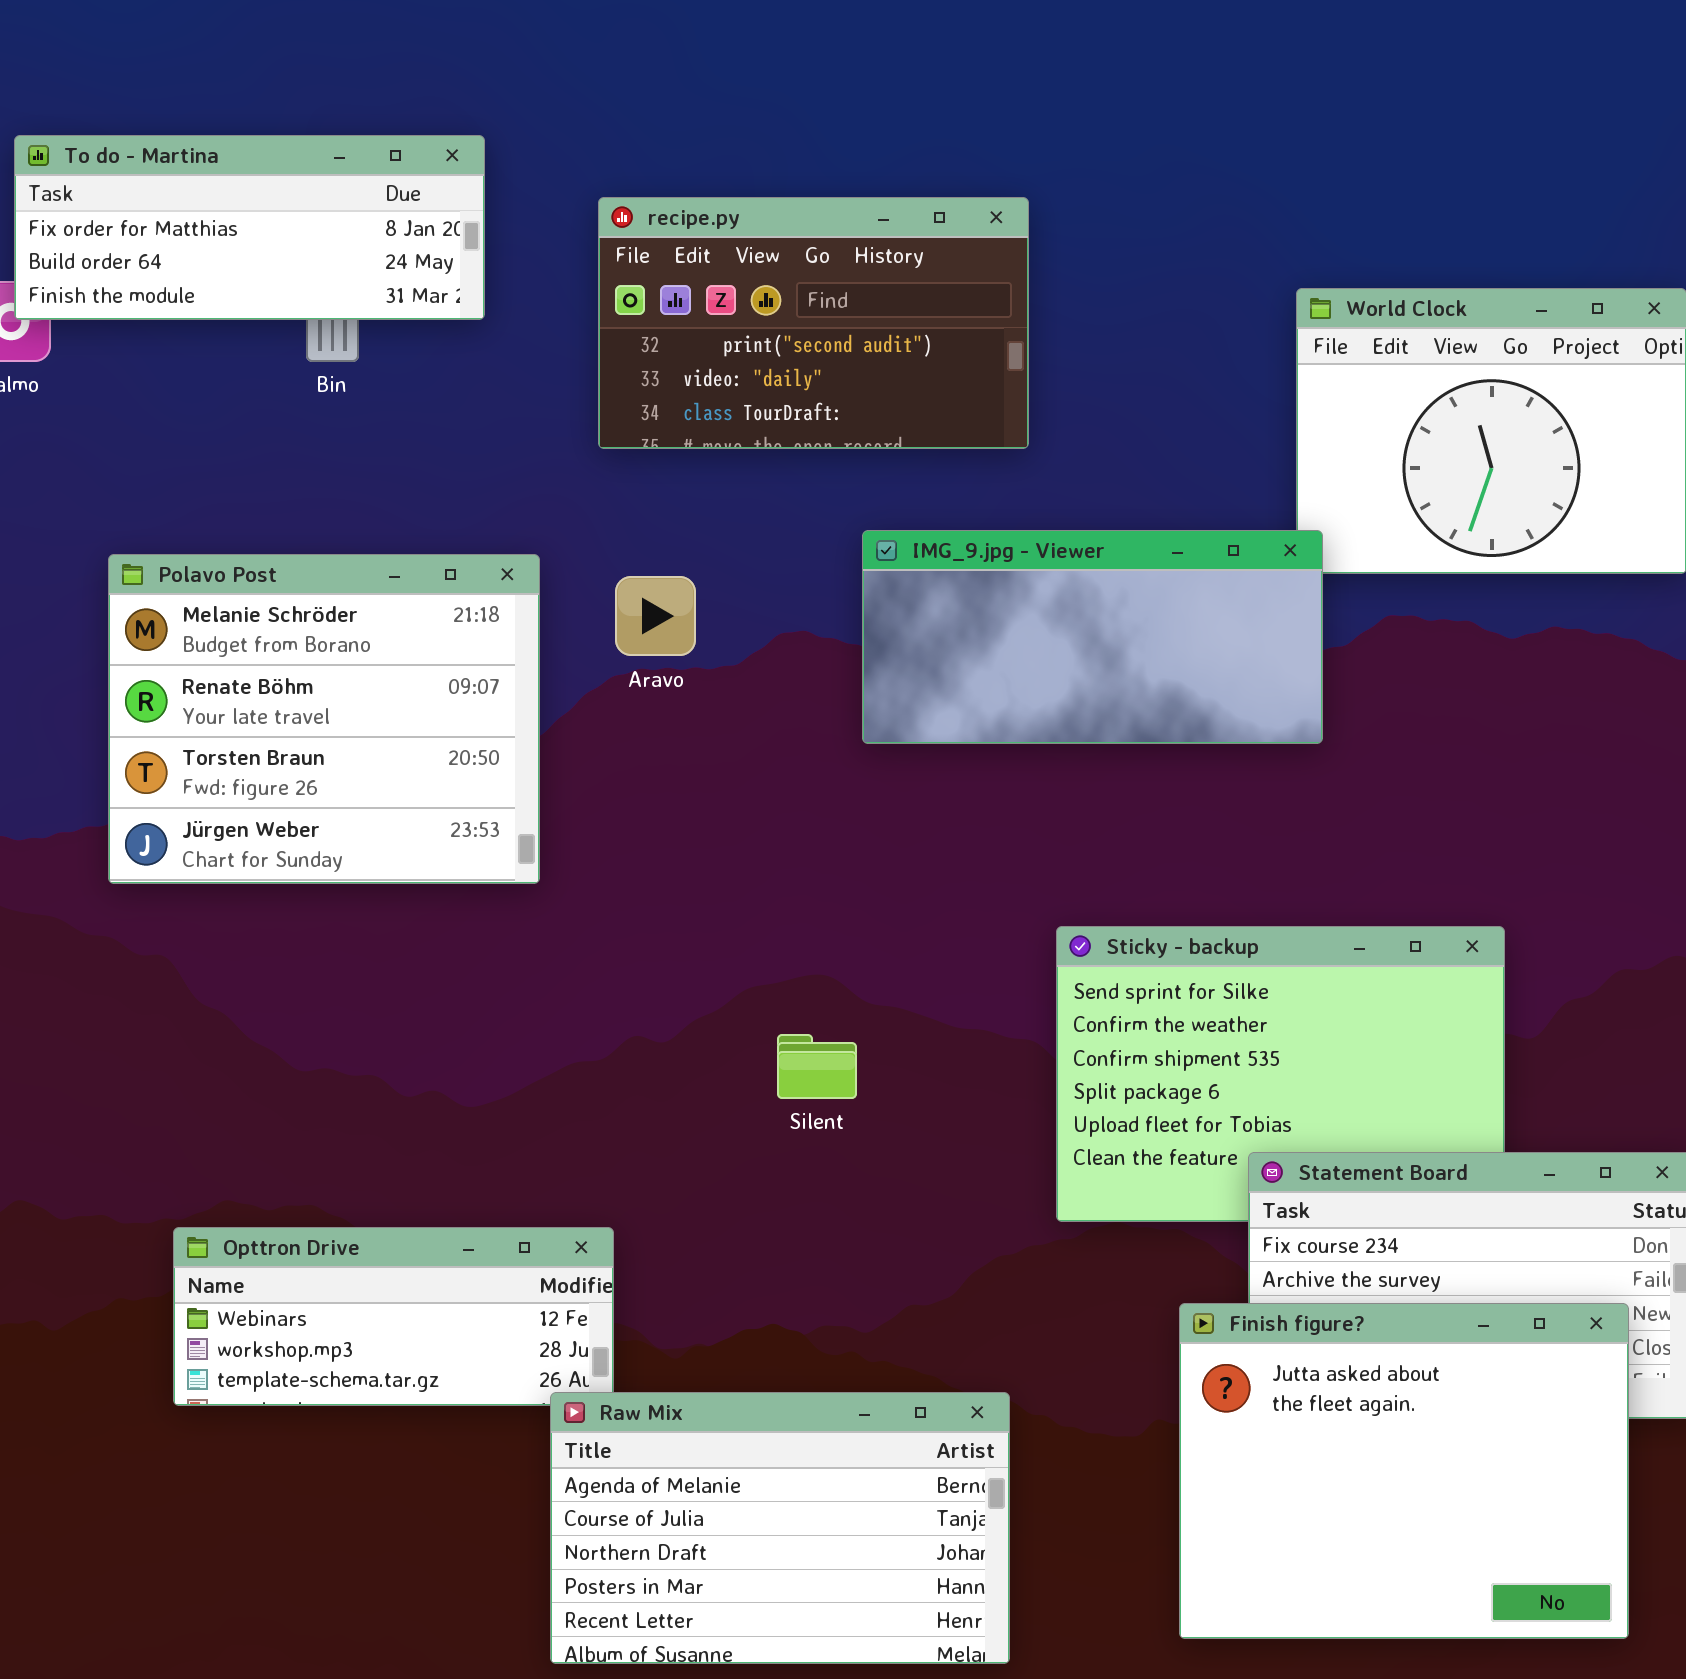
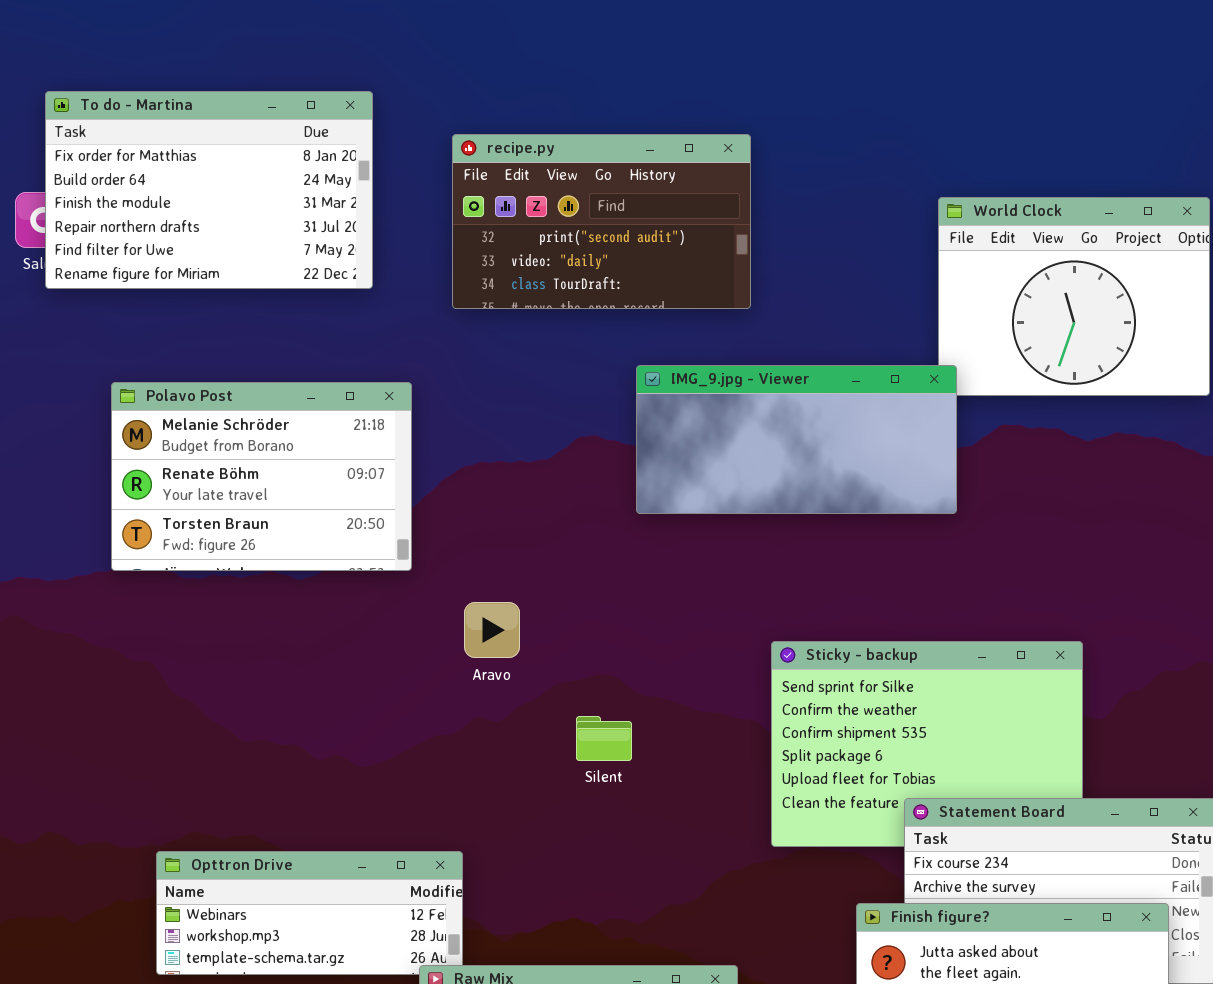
To do - Martina: [14,135,485,320] -> [45,91,373,289], resized
Polavo Post: [108,554,540,884] -> [111,382,412,571], resized
Aravo: [615,576,696,656] -> [464,602,520,658], moved

